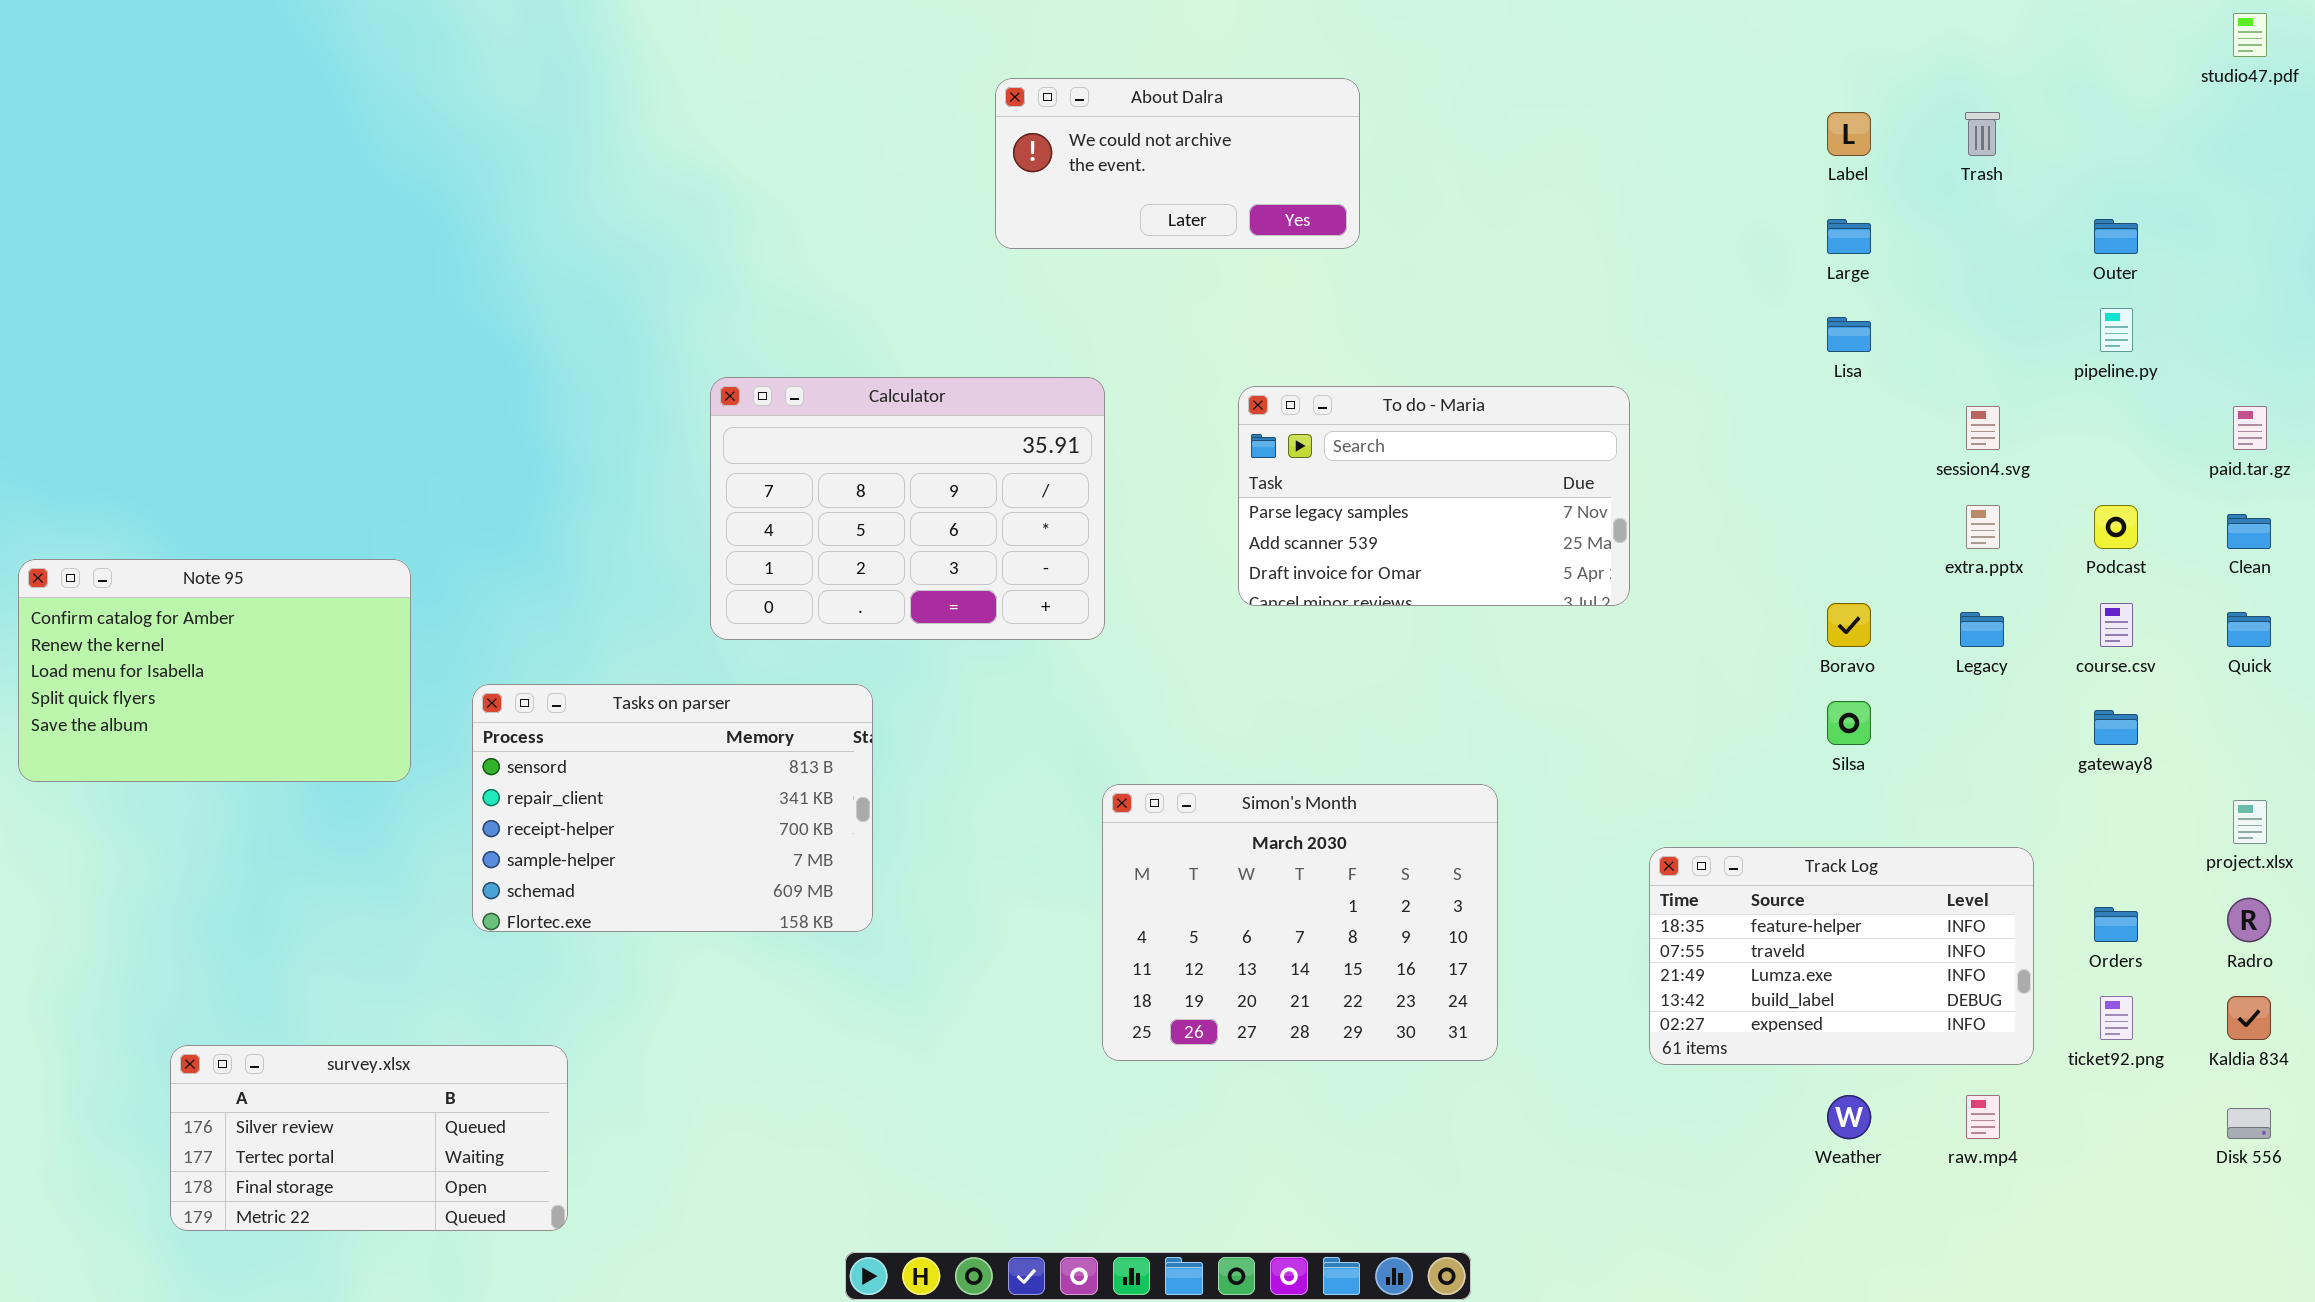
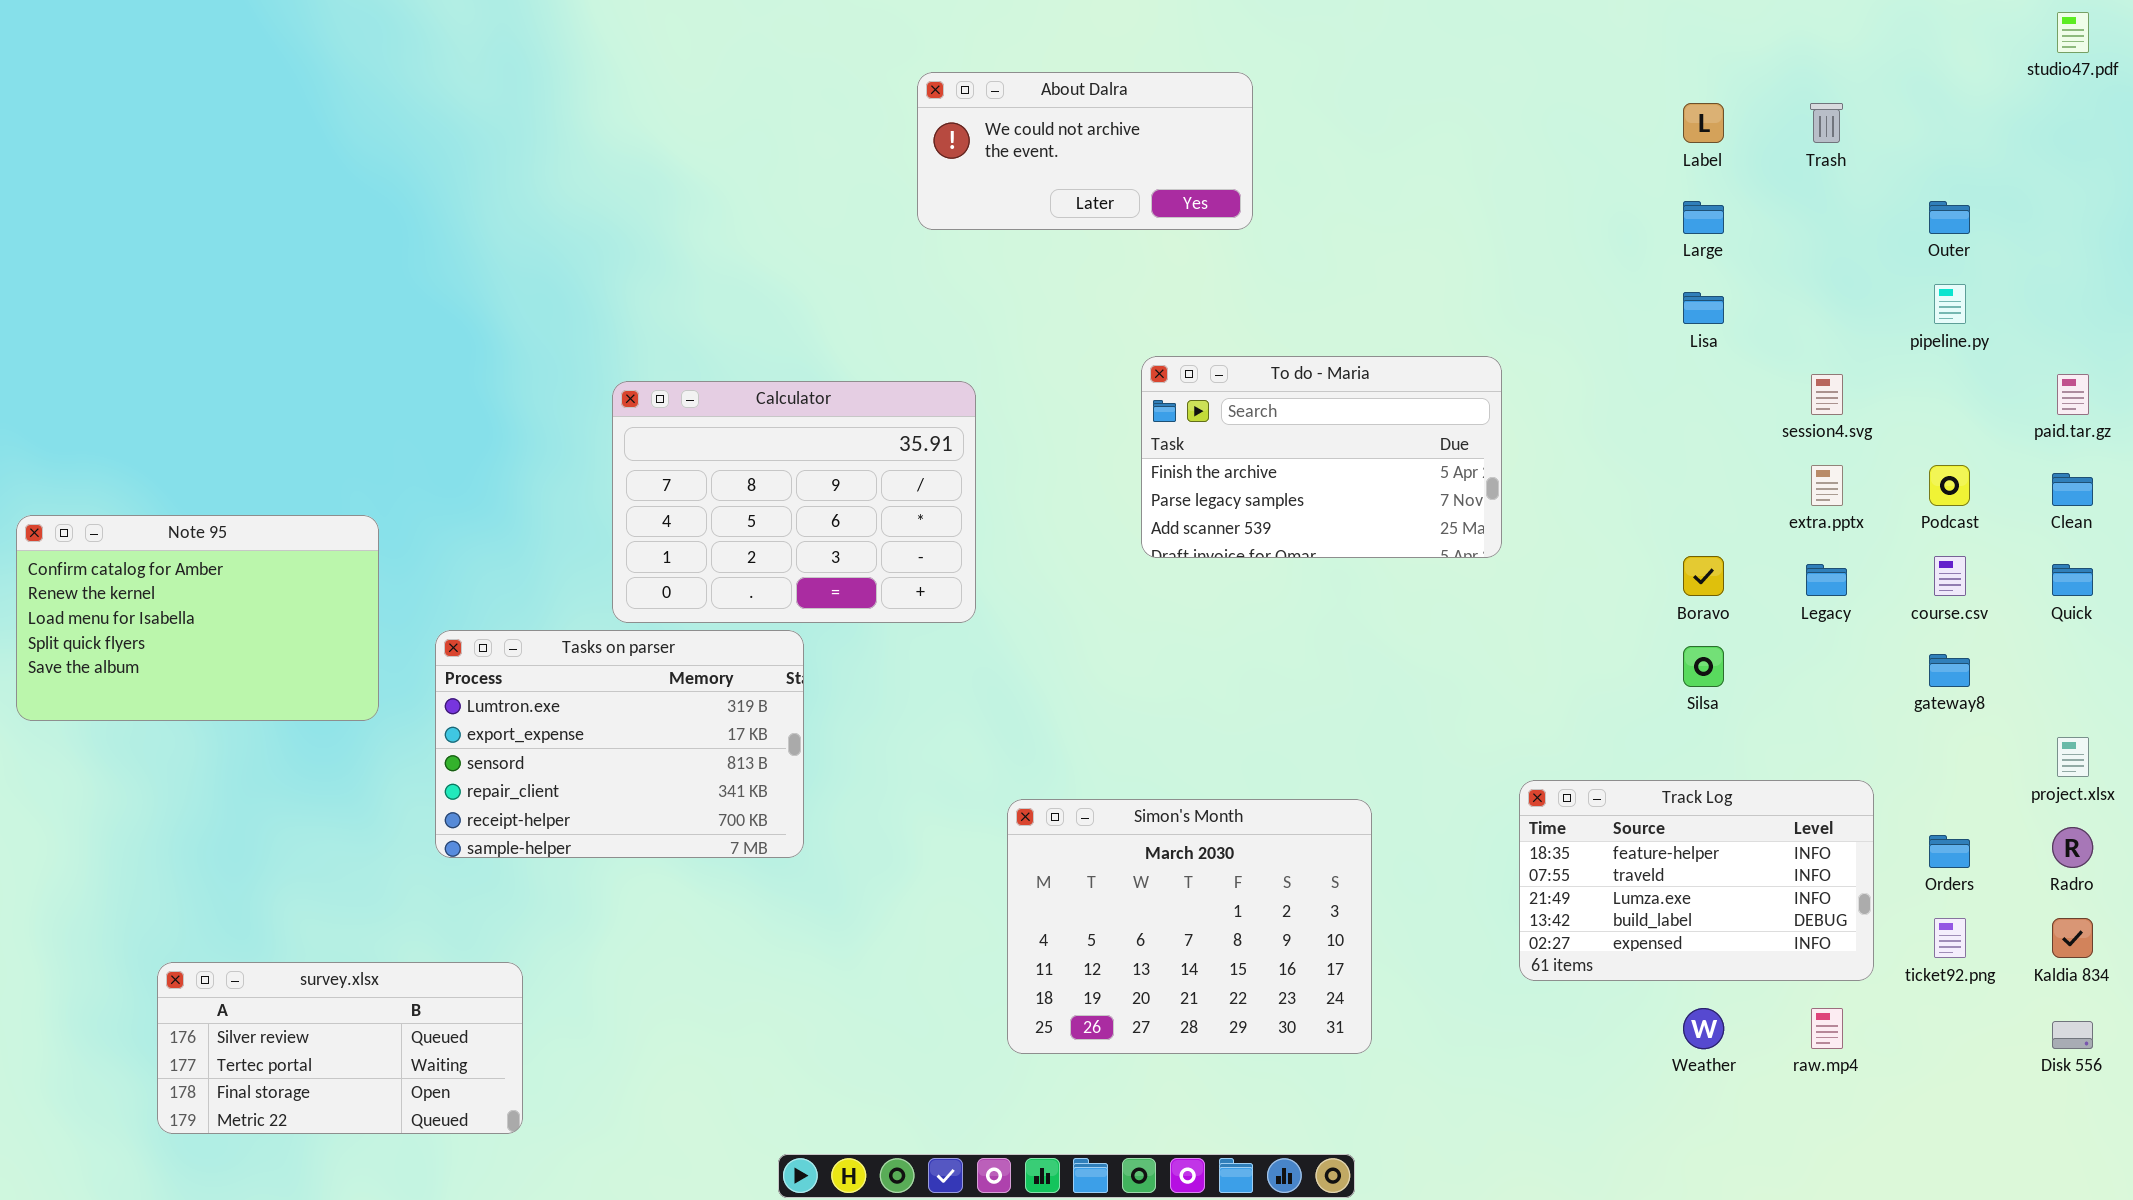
Calculator: [710,377,1105,640] -> [612,381,976,623], moved
To do - Maria: [1238,386,1630,606] -> [1141,356,1502,558], scrolled up 1 row
Tasks on parser: [472,684,873,932] -> [435,630,804,858], scrolled up 2 rows
Simon's Month: [1102,784,1498,1061] -> [1007,799,1372,1054], moved

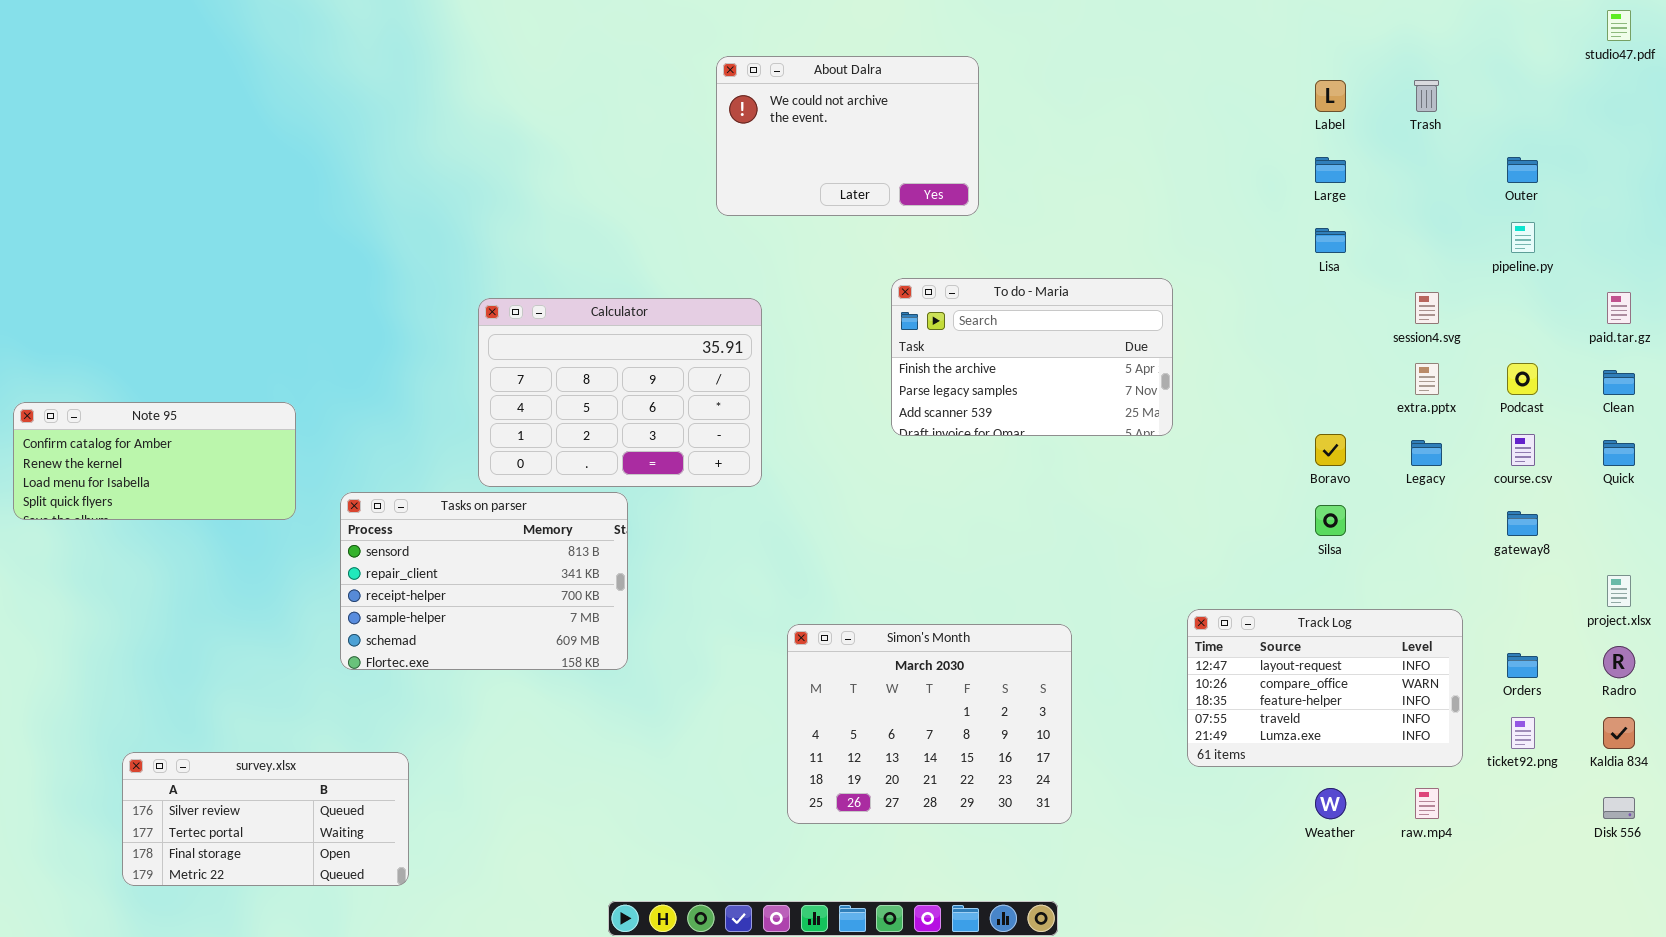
About Dalra: [917,72,1253,230] -> [716,56,979,216], resized
Note 95: [16,515,379,721] -> [13,402,296,520], resized
Tasks on parser: [435,630,804,858] -> [340,492,628,670], scrolled down 2 rows
Track Log: [1519,780,1874,981] -> [1187,609,1463,767], scrolled up 2 rows

